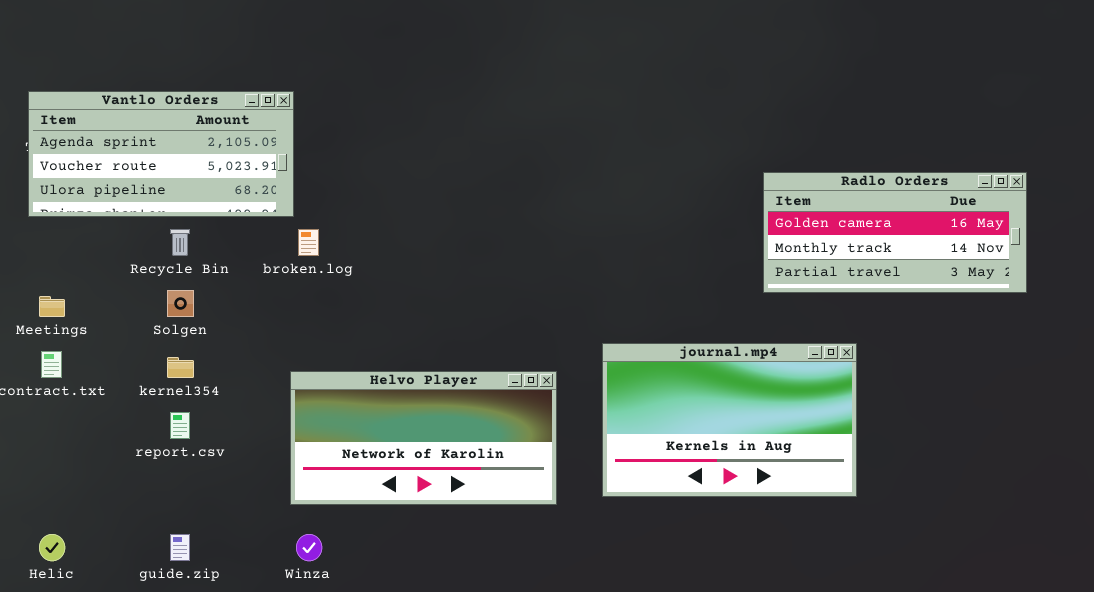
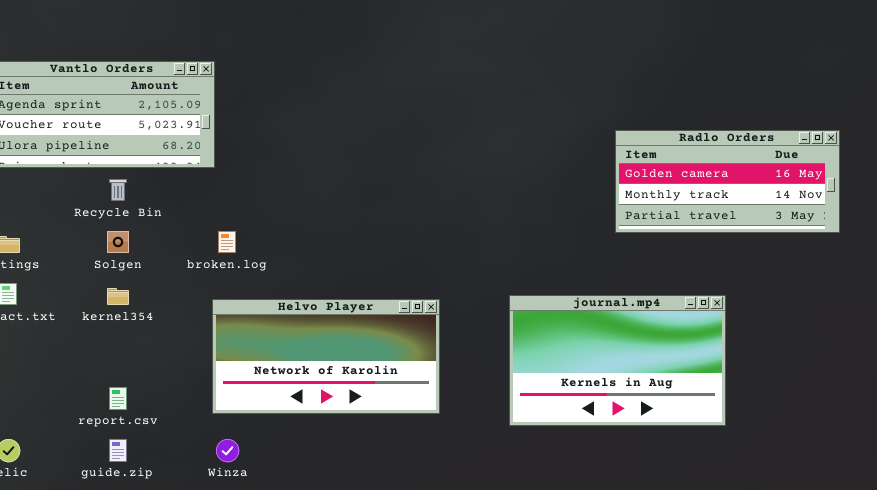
broken.log: [298,229,319,256] -> [218,231,236,253], moved
journal.mp4: [602,343,857,497] -> [509,295,726,426], moved
report.csv: [170,412,190,439] -> [109,387,127,410], moved

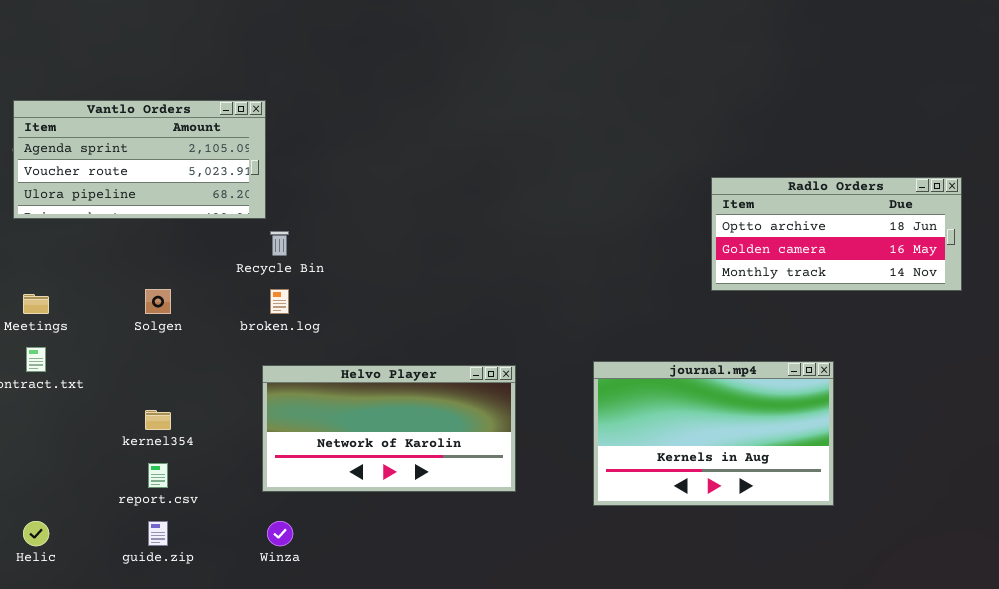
Radlo Orders: [615,130,840,233] -> [711,177,962,291], scrolled up 1 row
Recycle Bin: [109,179,127,201] -> [270,231,289,256], moved
kernel354: [107,288,129,305] -> [145,410,171,430], moved

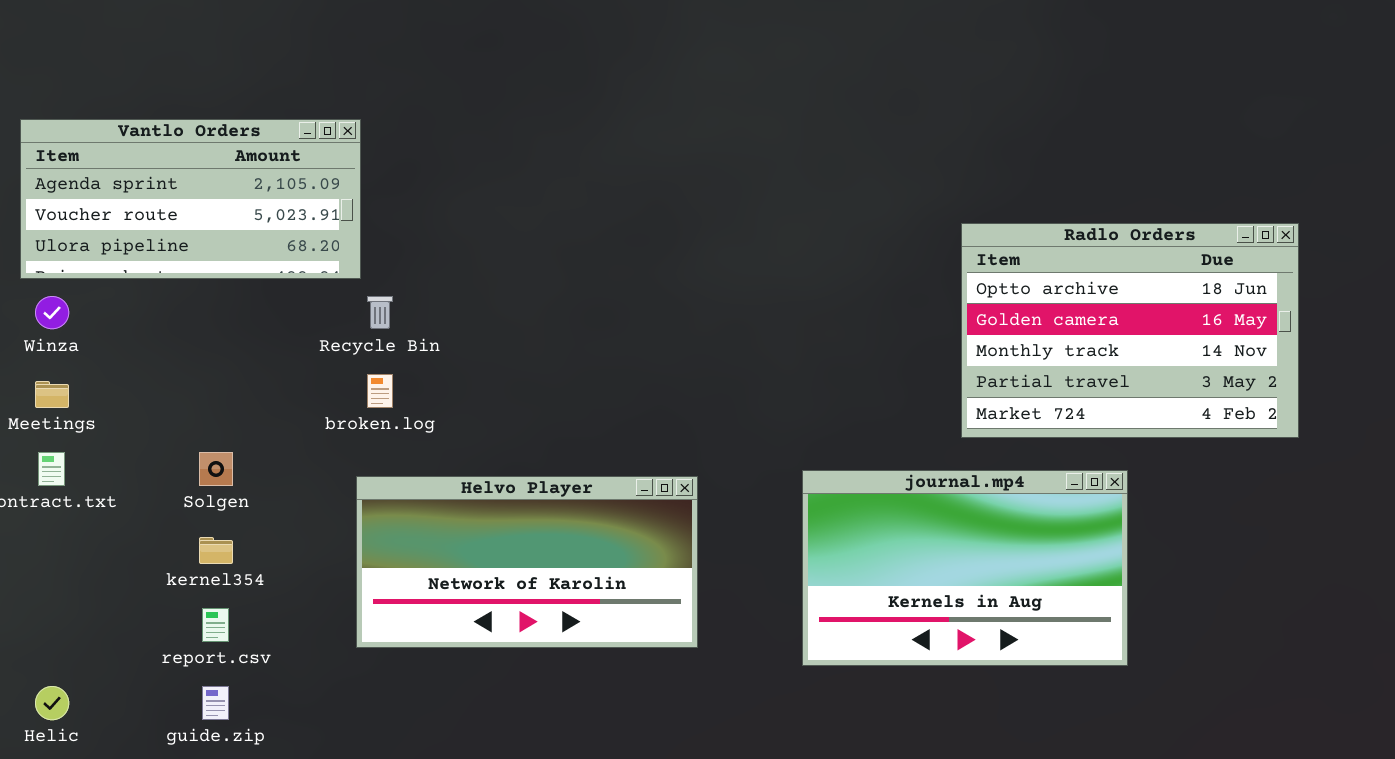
Radlo Orders: [711,177,962,291] -> [961,223,1299,438], resized
Solgen: [145,289,171,314] -> [199,452,233,486], moved
Winza: [267,521,293,546] -> [35,296,69,329], moved

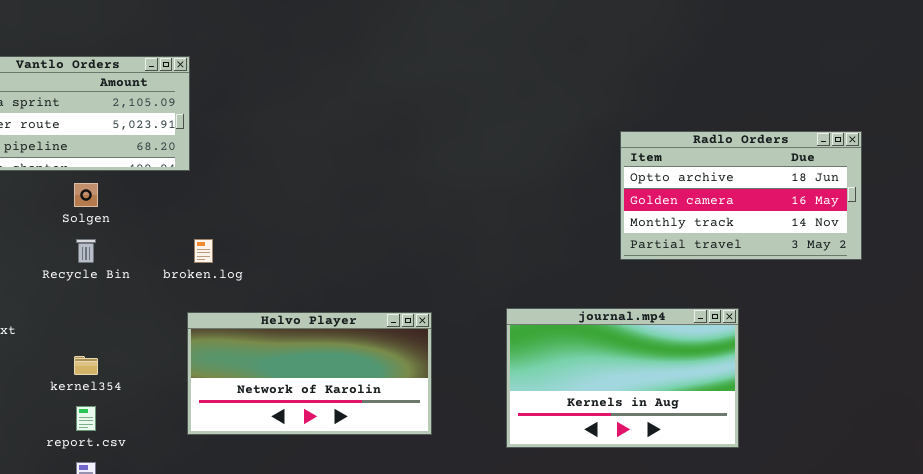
Radlo Orders: [961,223,1299,438] -> [620,131,862,260], resized
Recycle Bin: [367,296,393,329] -> [76,239,96,263], moved
Solgen: [199,452,233,486] -> [74,183,98,207], moved

